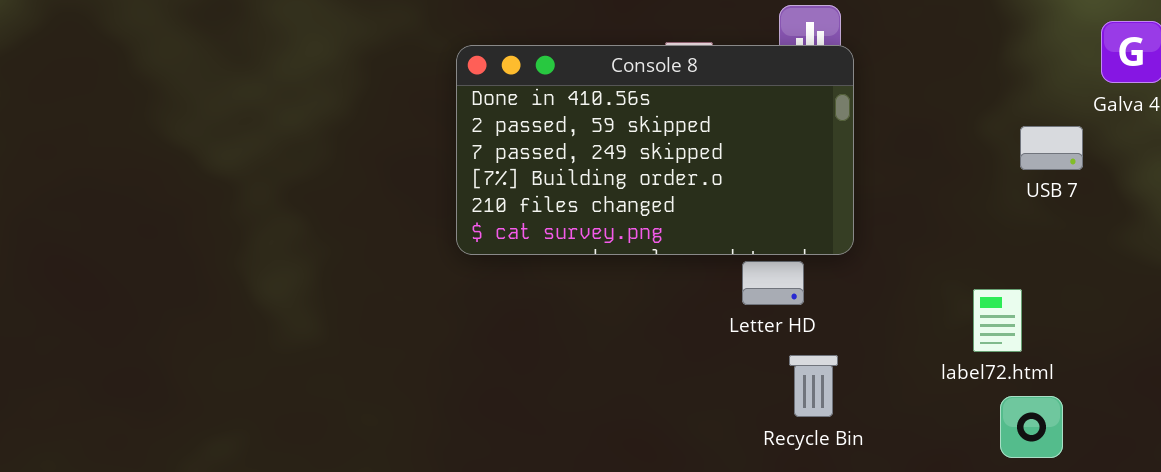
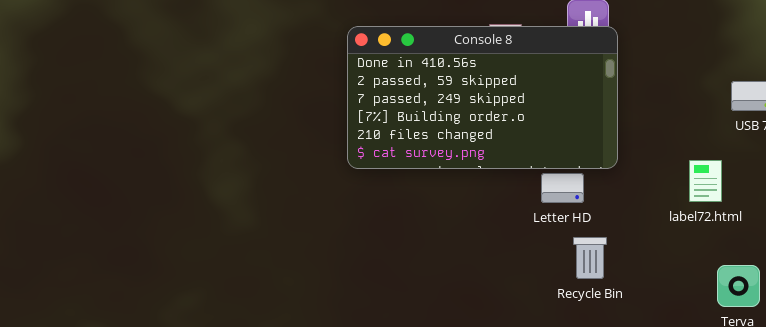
label72.html: [973,289,1022,352] -> [689,160,722,202], moved

